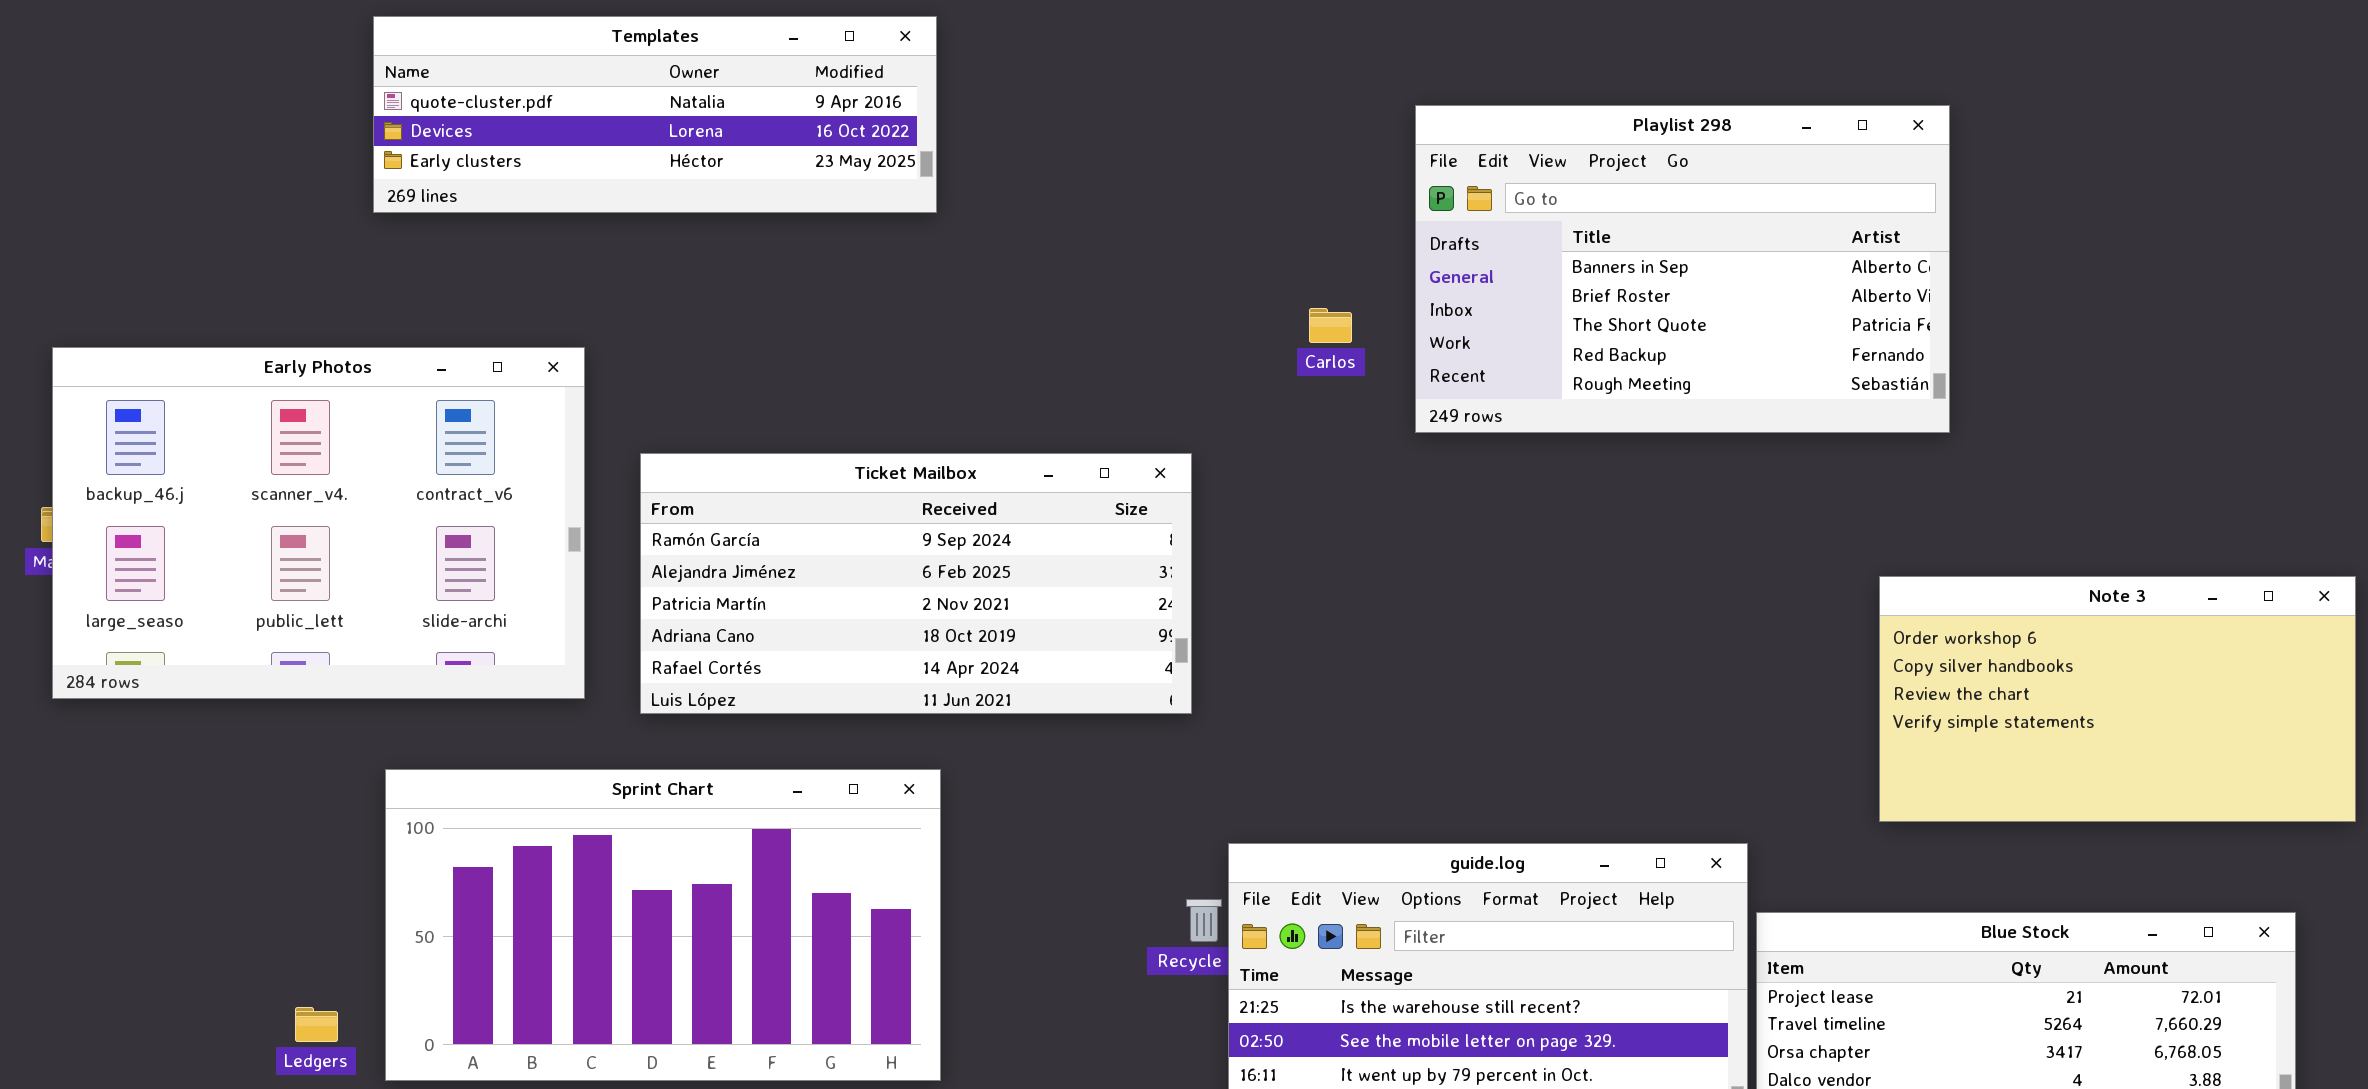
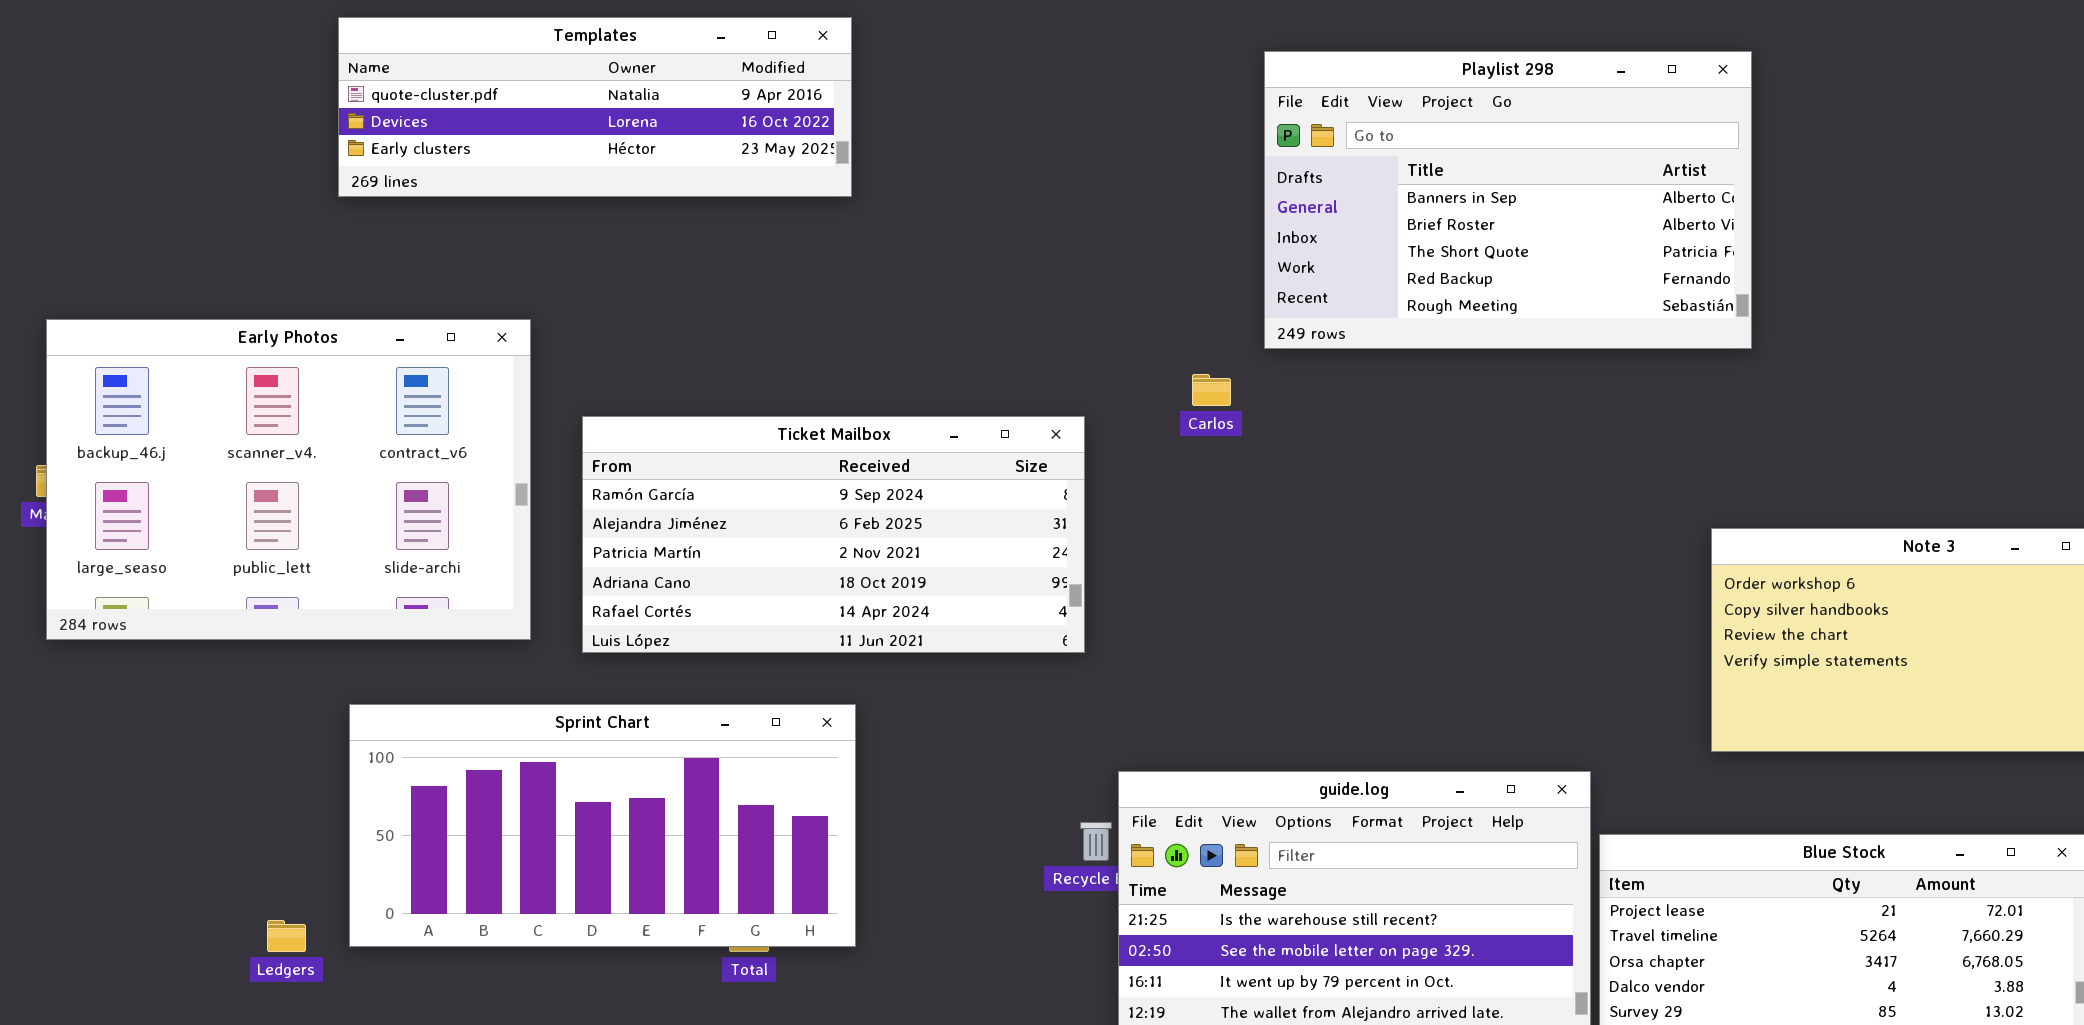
Playlist 298: [1415,105,1950,433] -> [1264,51,1752,349], moved
Carlos: [1309,308,1352,343] -> [1192,374,1231,406], moved
Sprint Chart: [385,769,941,1081] -> [349,704,856,947], resized

